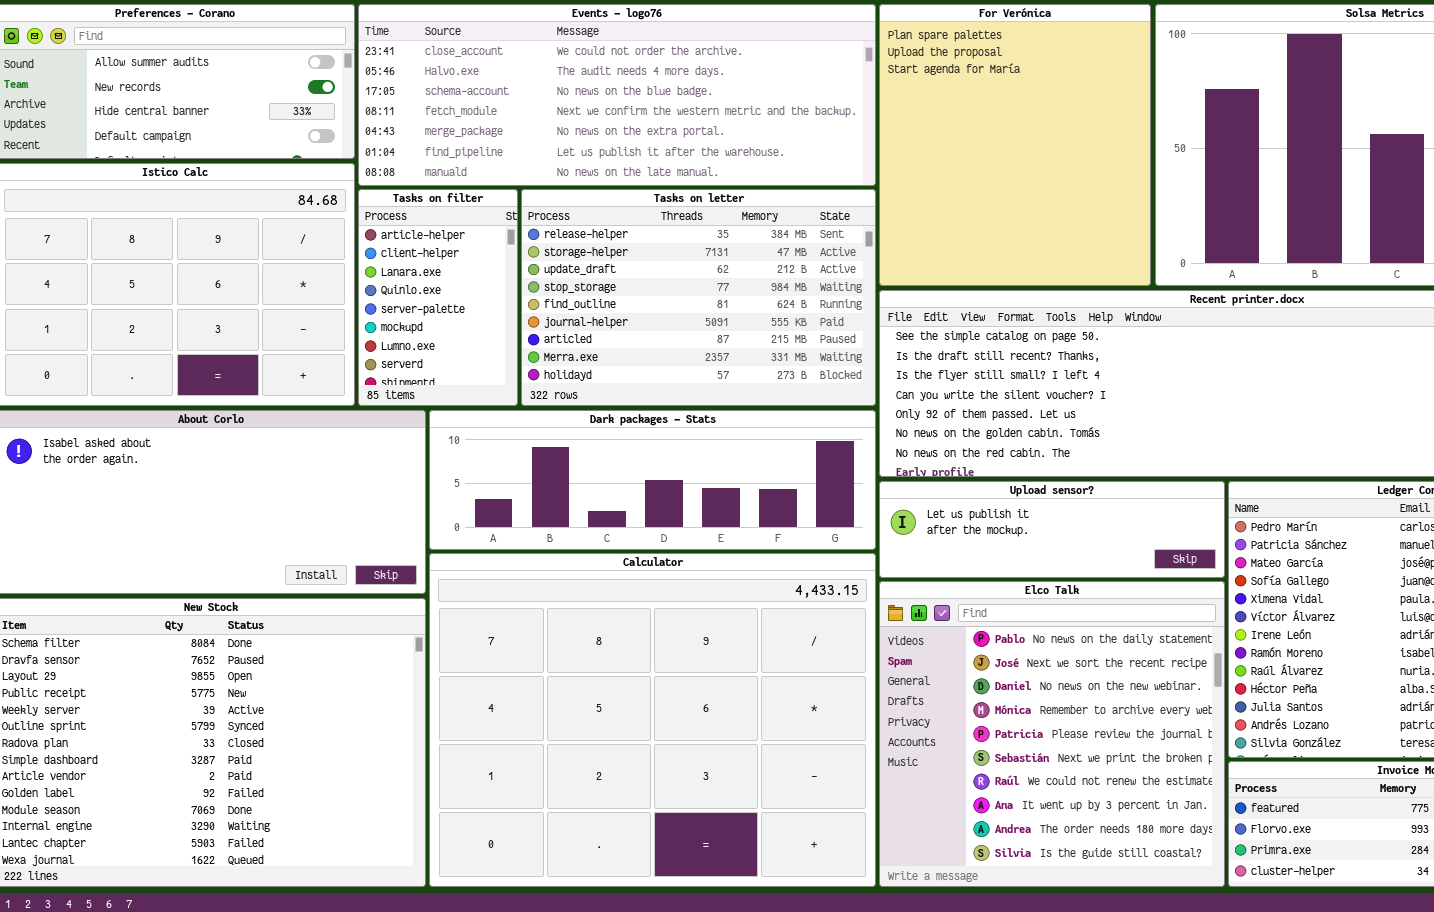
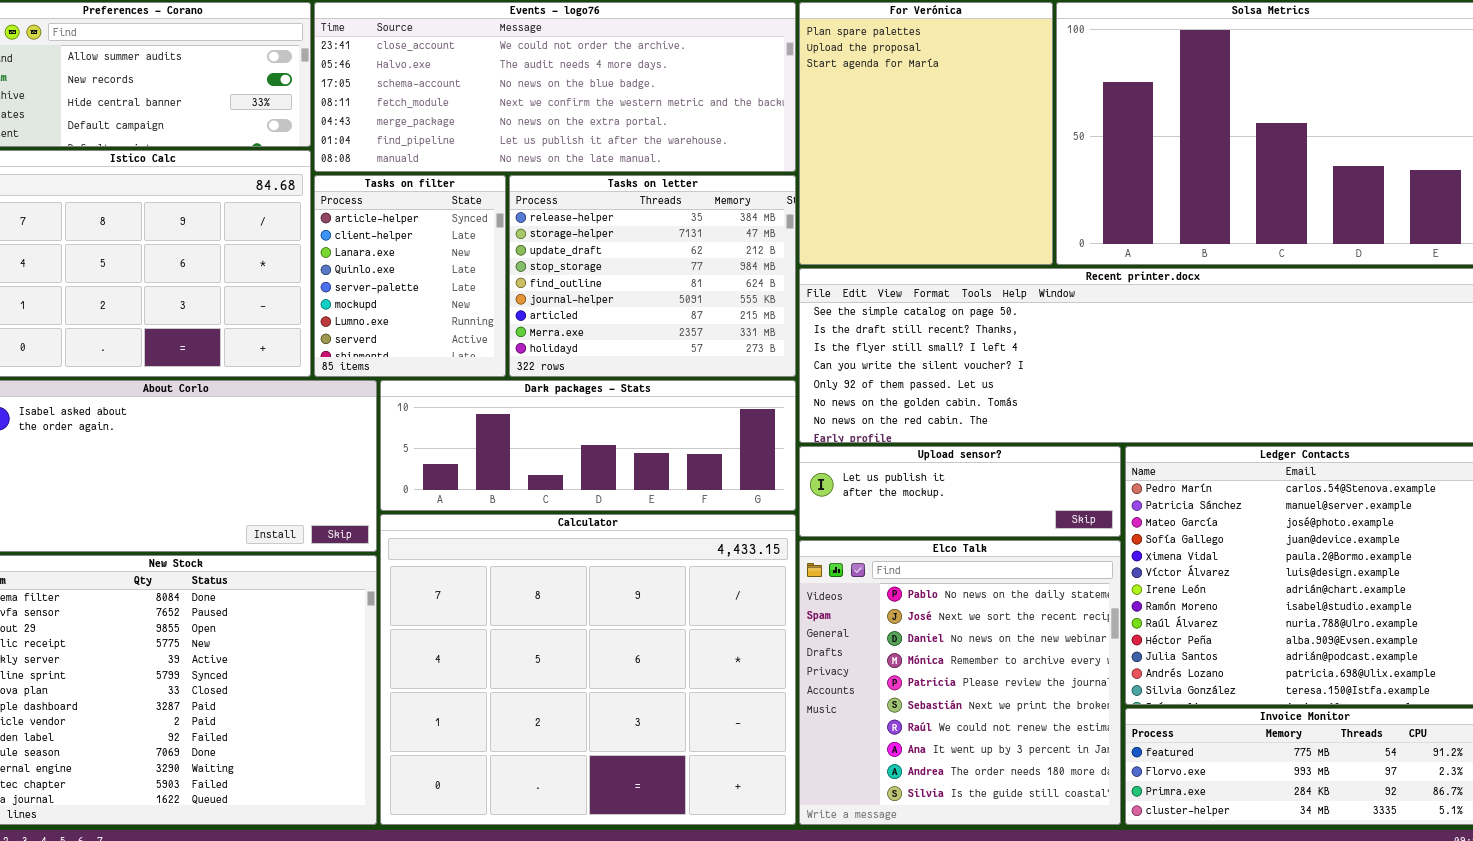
Tasks on filter: [358,189,518,406] -> [314,175,506,377], resized
Tasks on letter: [521,189,876,406] -> [509,175,796,377], resized

